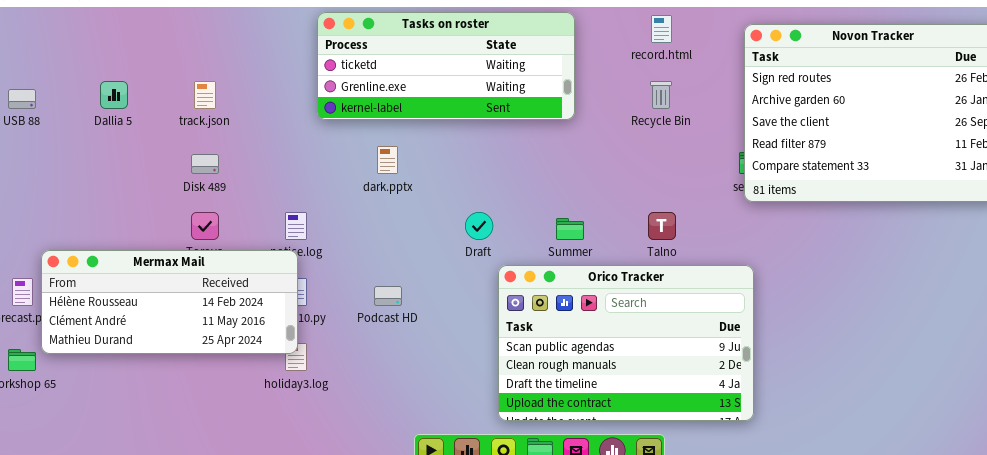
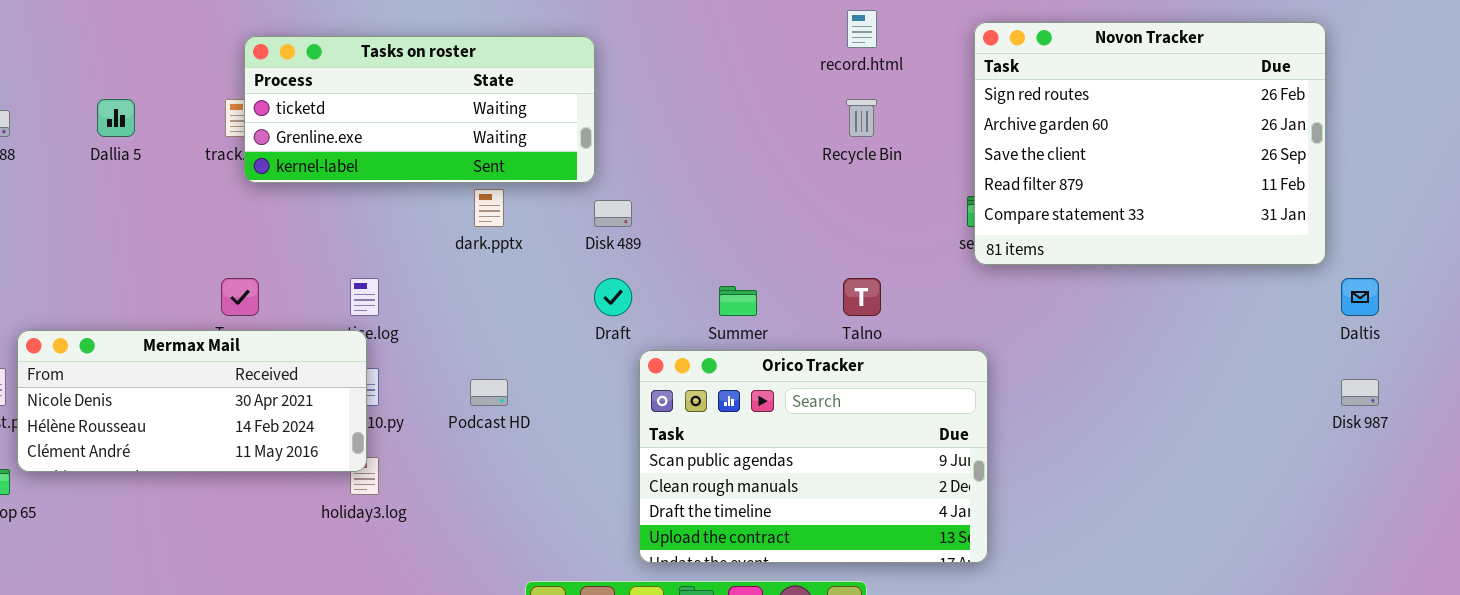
Tasks on roster: [317,12,575,120] -> [244,36,595,183], moved
Disk 489: [191,154,219,174] -> [594,200,632,227], moved
Mermax Mail: [41,250,298,354] -> [17,330,367,472], scrolled up 1 row

